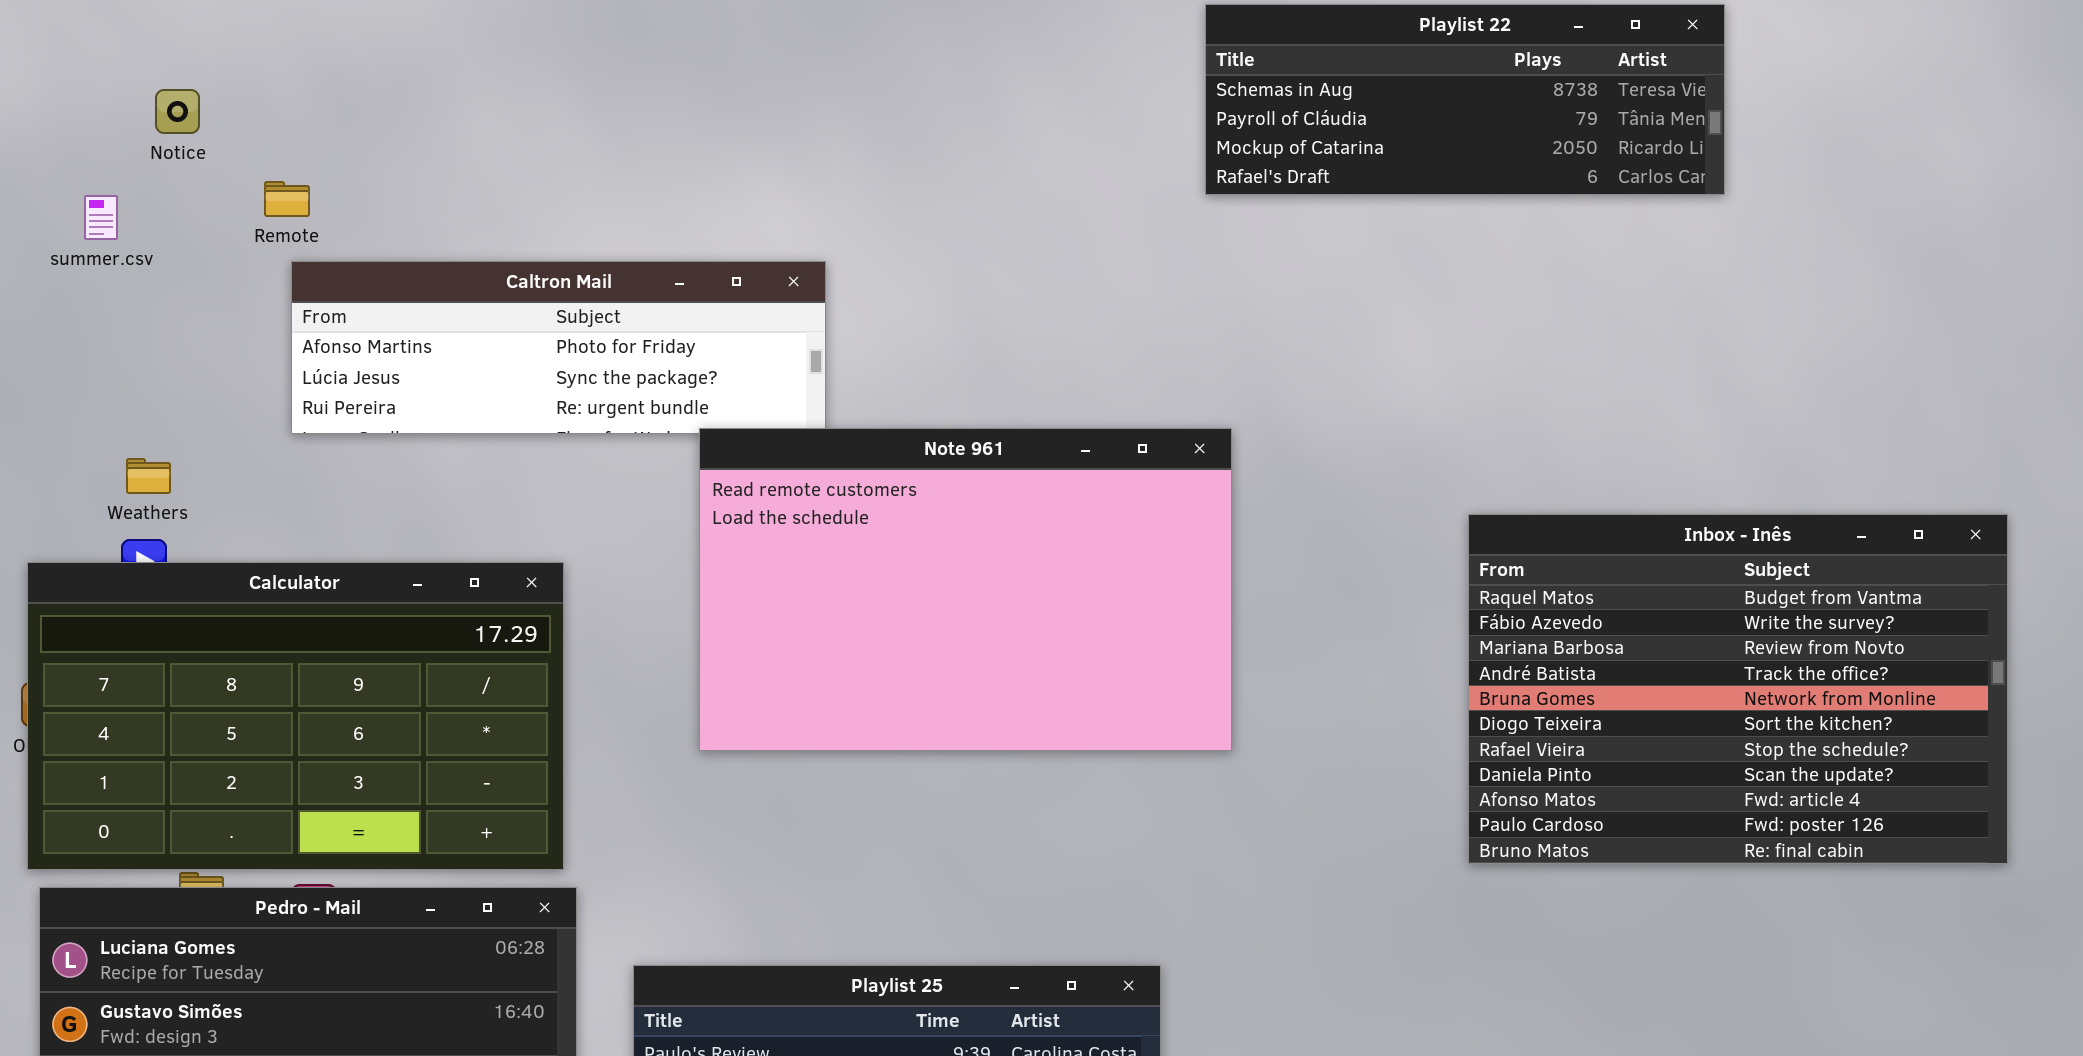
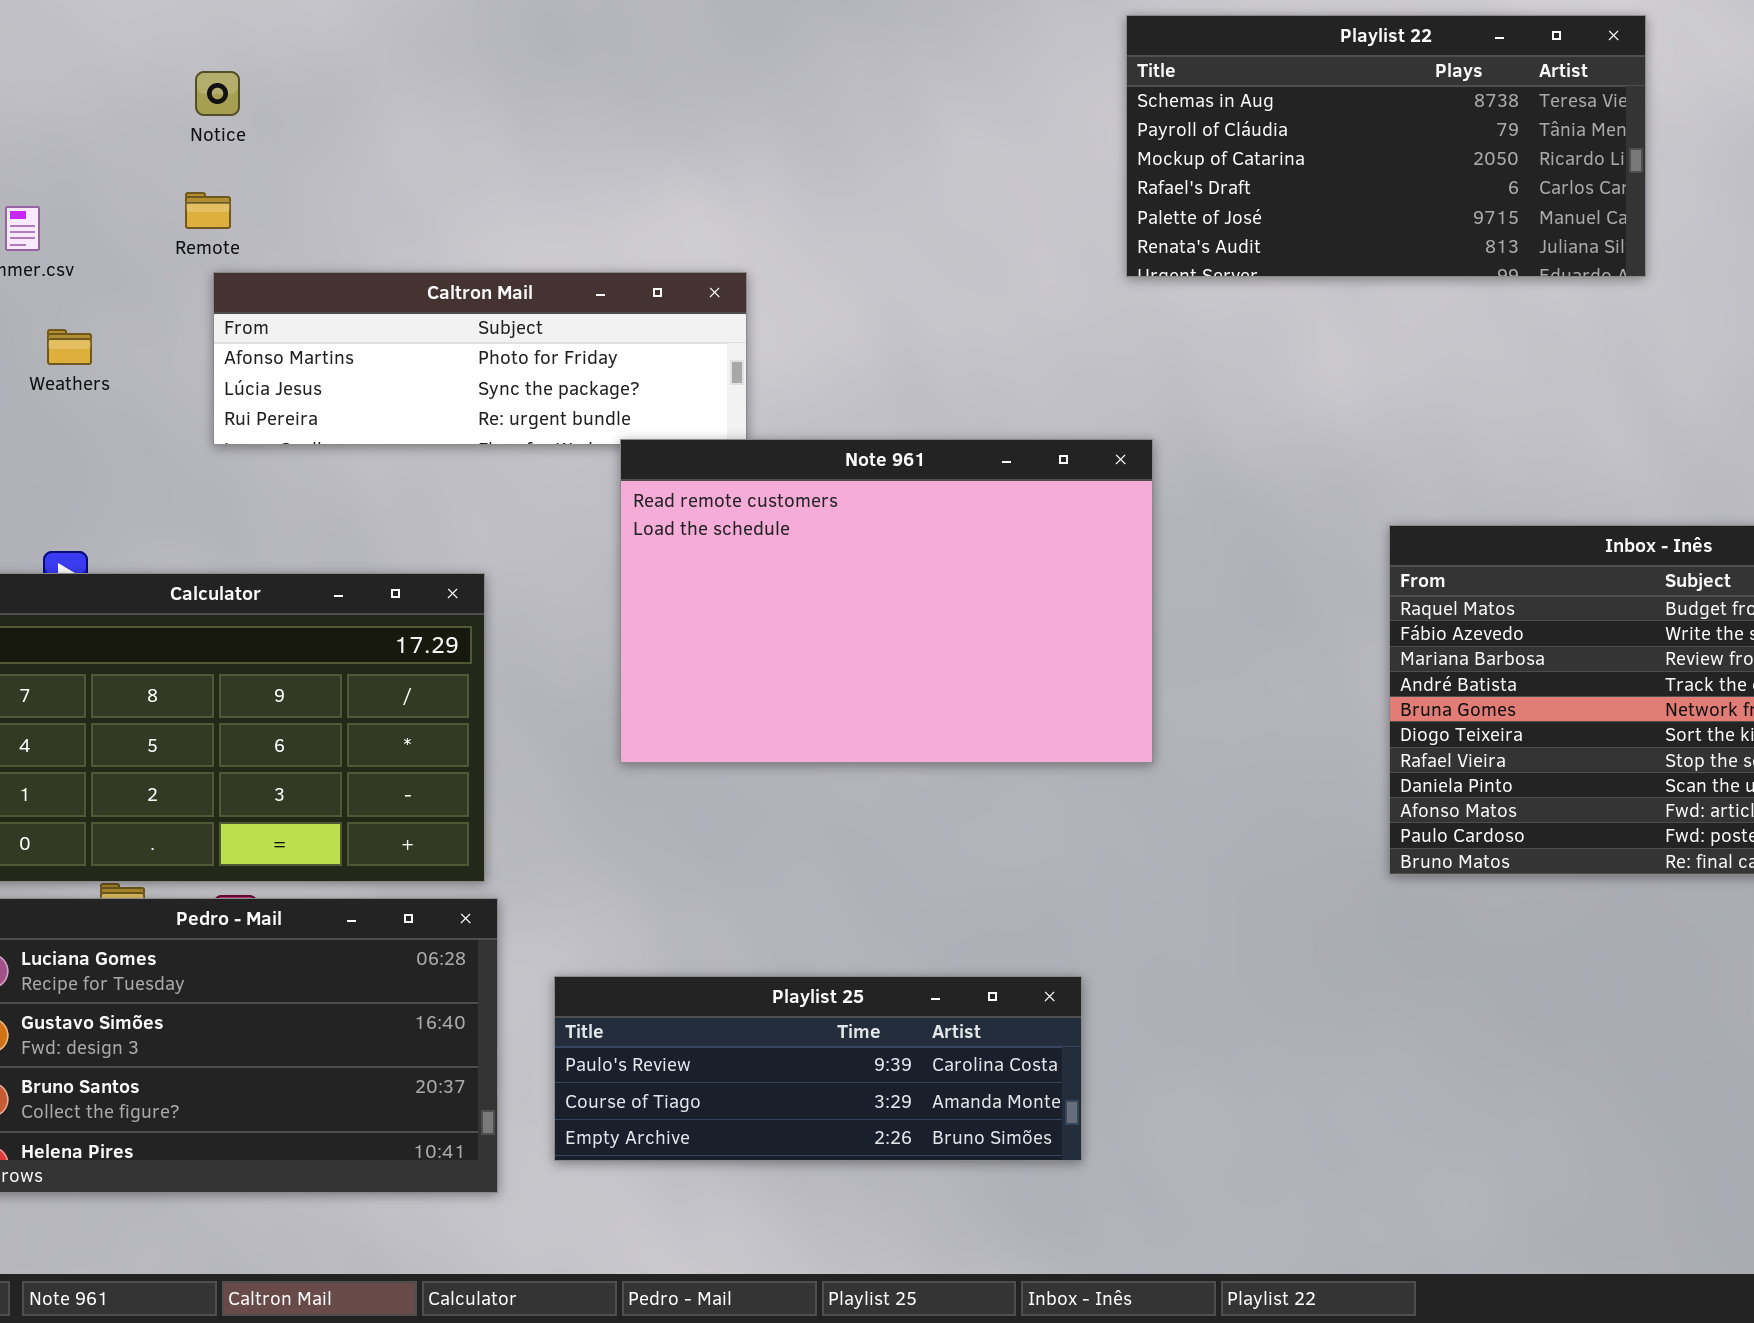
Playlist 22: [1205,4,1725,195] -> [1126,15,1646,277], resized
Notice: [155,89,200,134] -> [195,71,240,116], moved
Weathers: [126,458,171,494] -> [47,329,92,365], moved

